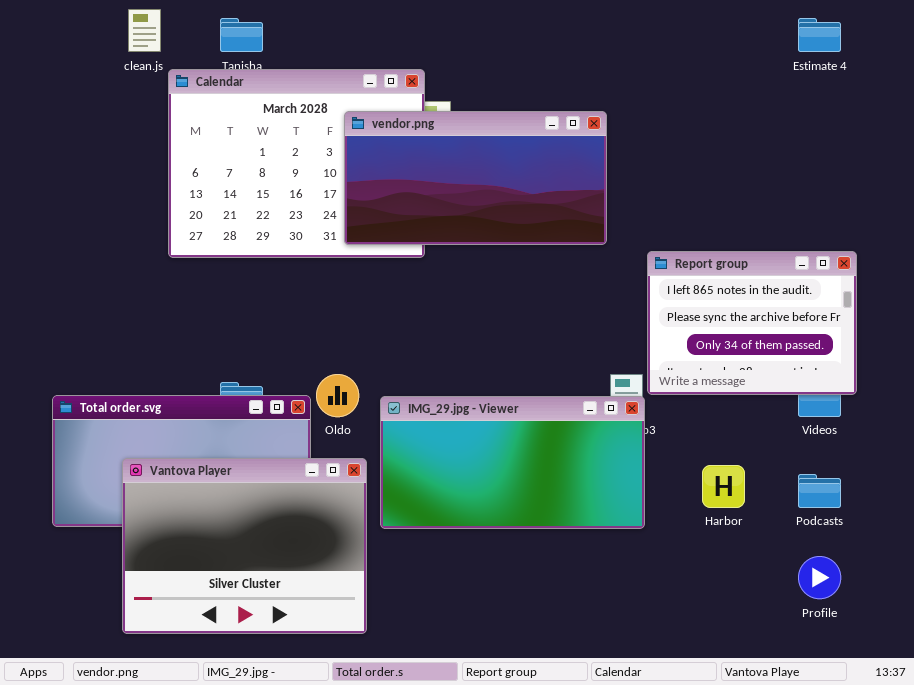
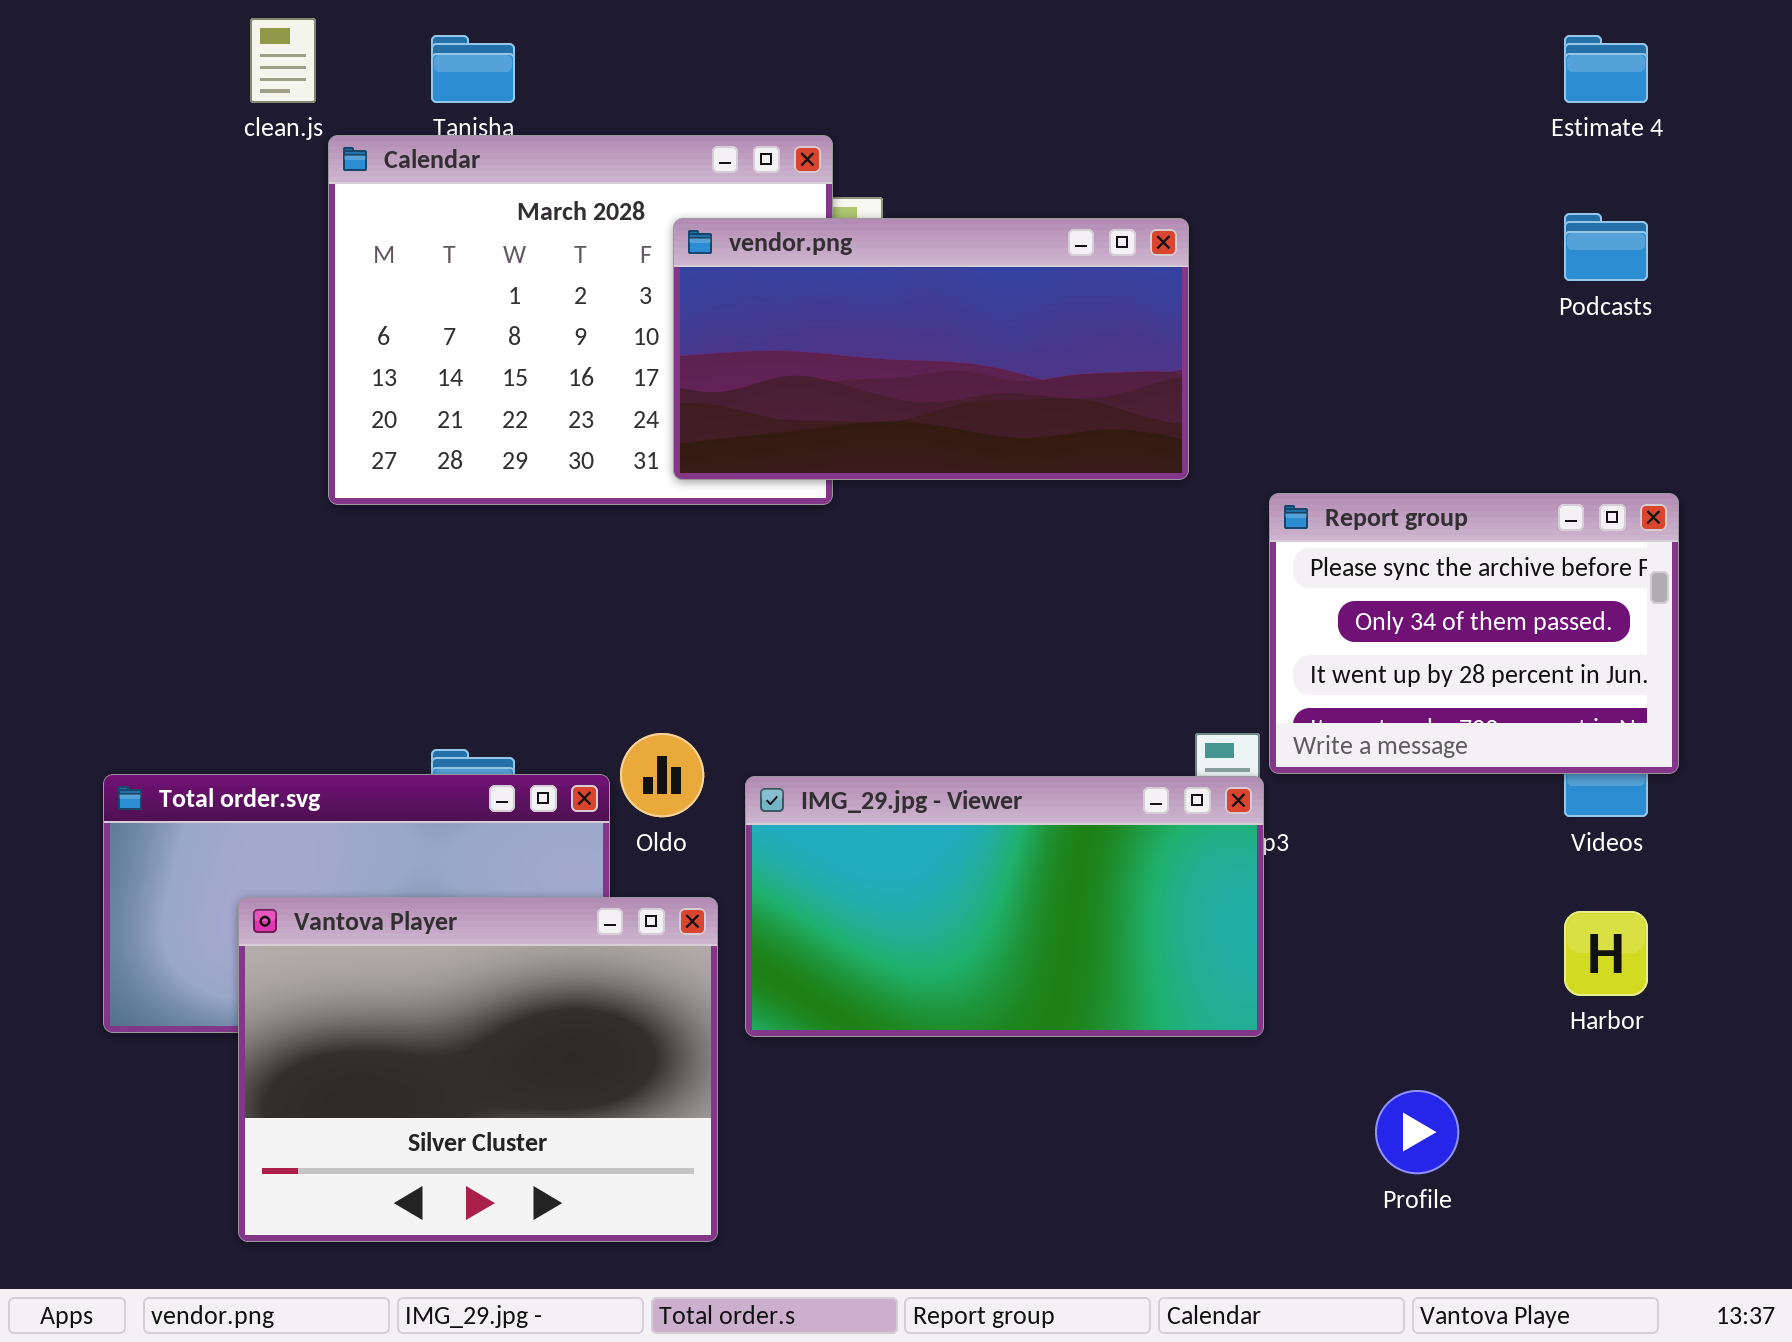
Report group: [647,251,857,395] -> [1269,493,1679,774], scrolled down 1 row
Harbor: [702,465,745,508] -> [1564,911,1648,996], moved
Podcasts: [798,474,841,508] -> [1564,213,1648,281], moved
Profile: [798,556,841,599] -> [1375,1090,1459,1174], moved

